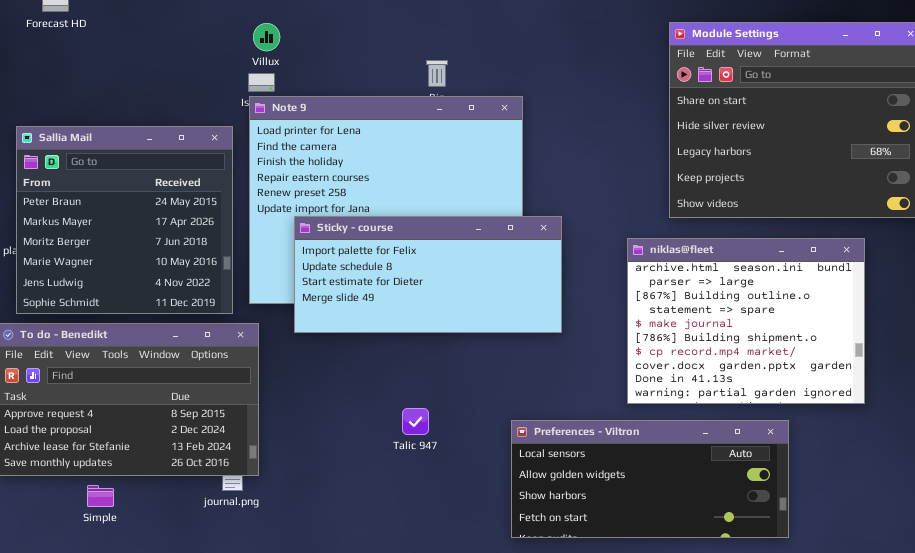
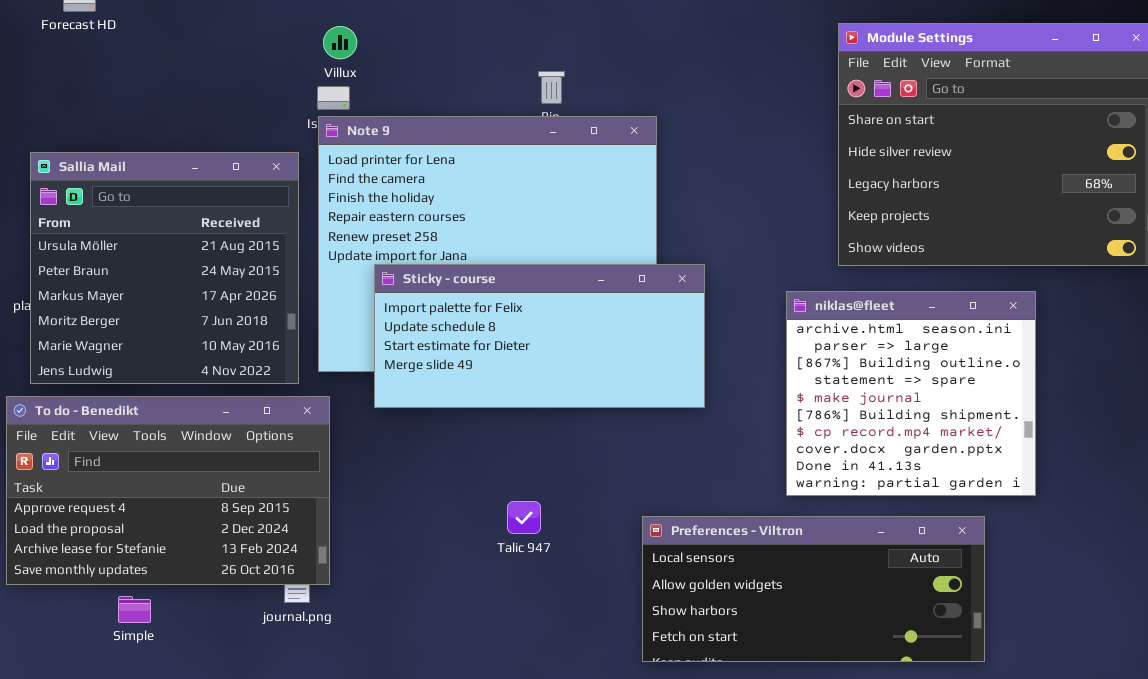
Sallia Mail: [16,126,233,314] -> [30,152,299,384], scrolled up 1 row
niklas@fleet: [627,238,865,404] -> [786,291,1036,496], resized

